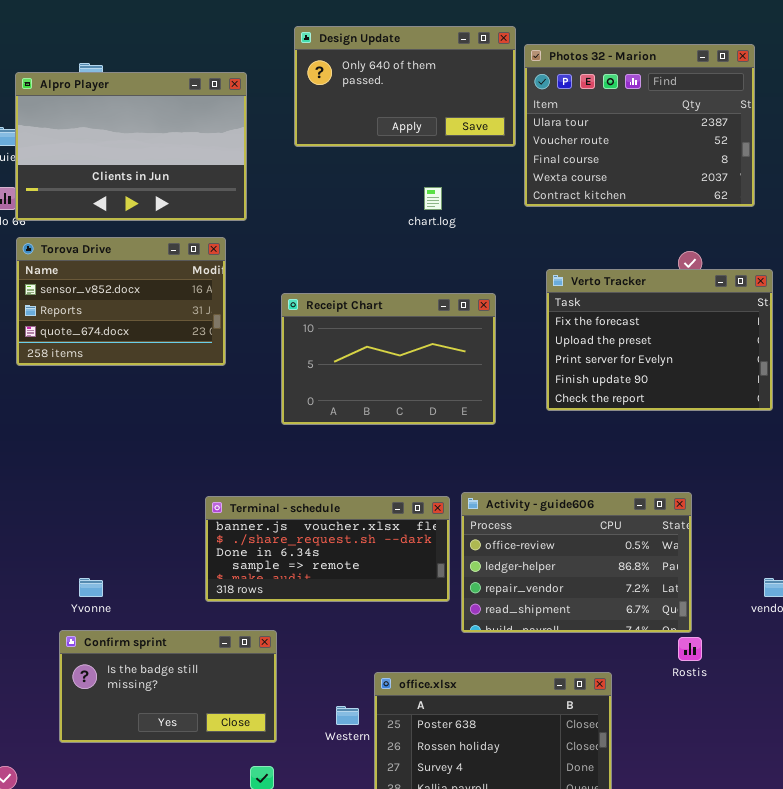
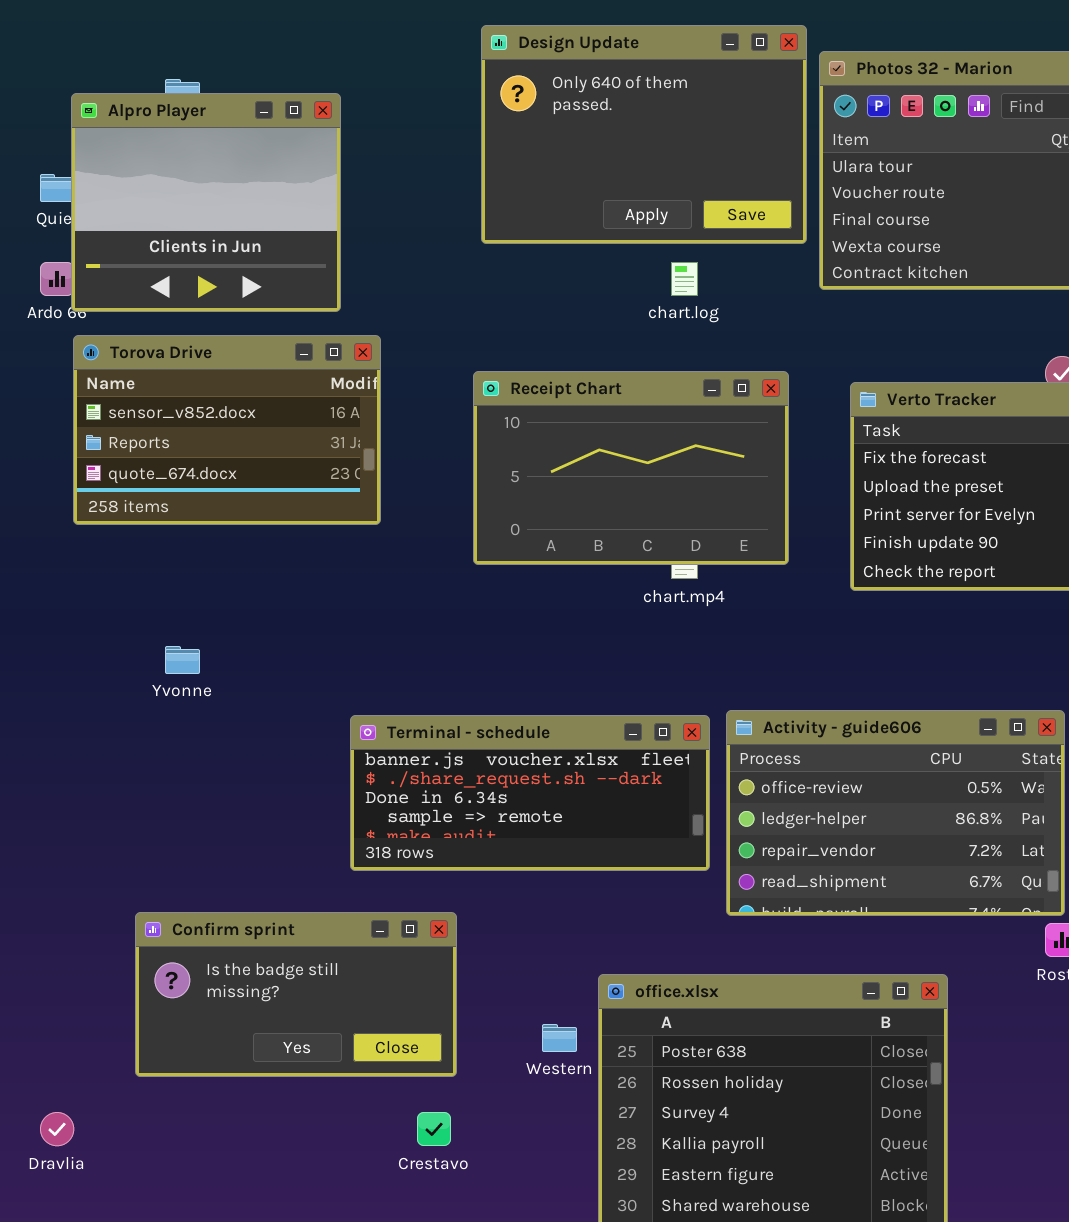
Design Update: [294,26,516,147] -> [481,25,807,244], resized
Alpro Player: [15,72,247,221] -> [71,93,341,312], resized
Receipt Chart: [281,293,496,425] -> [473,371,789,565], moved
Yvonne: [79,578,103,597] -> [165,646,200,674], moved

